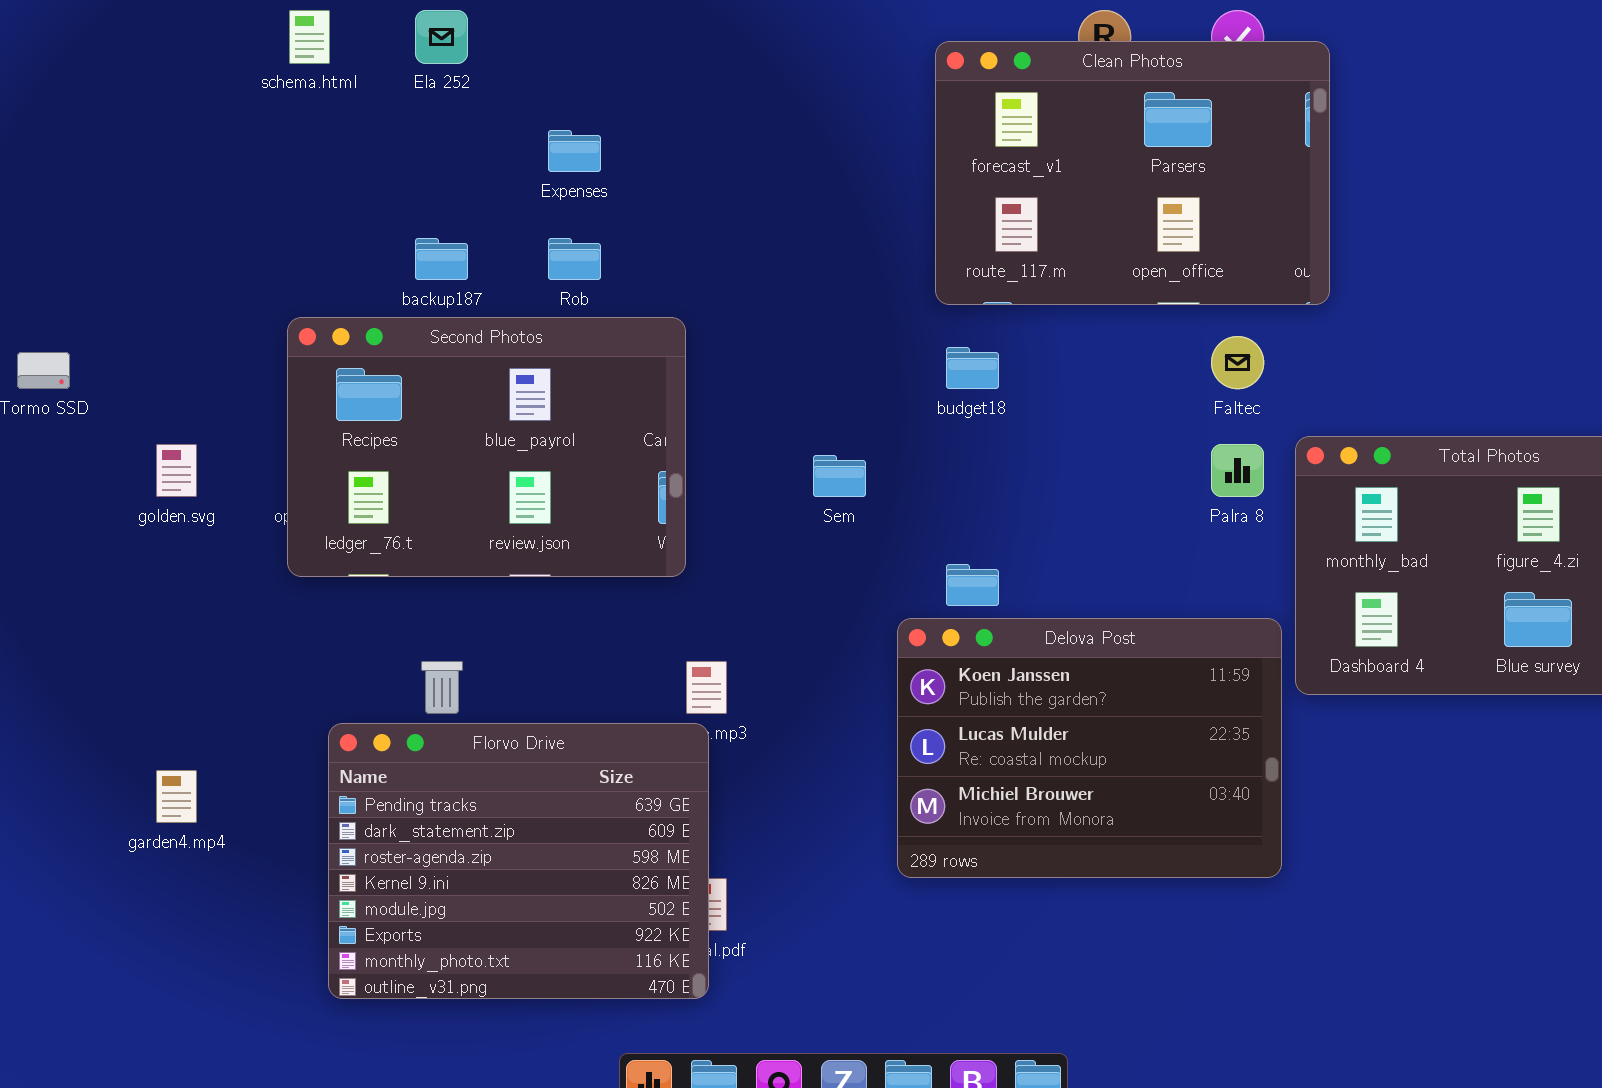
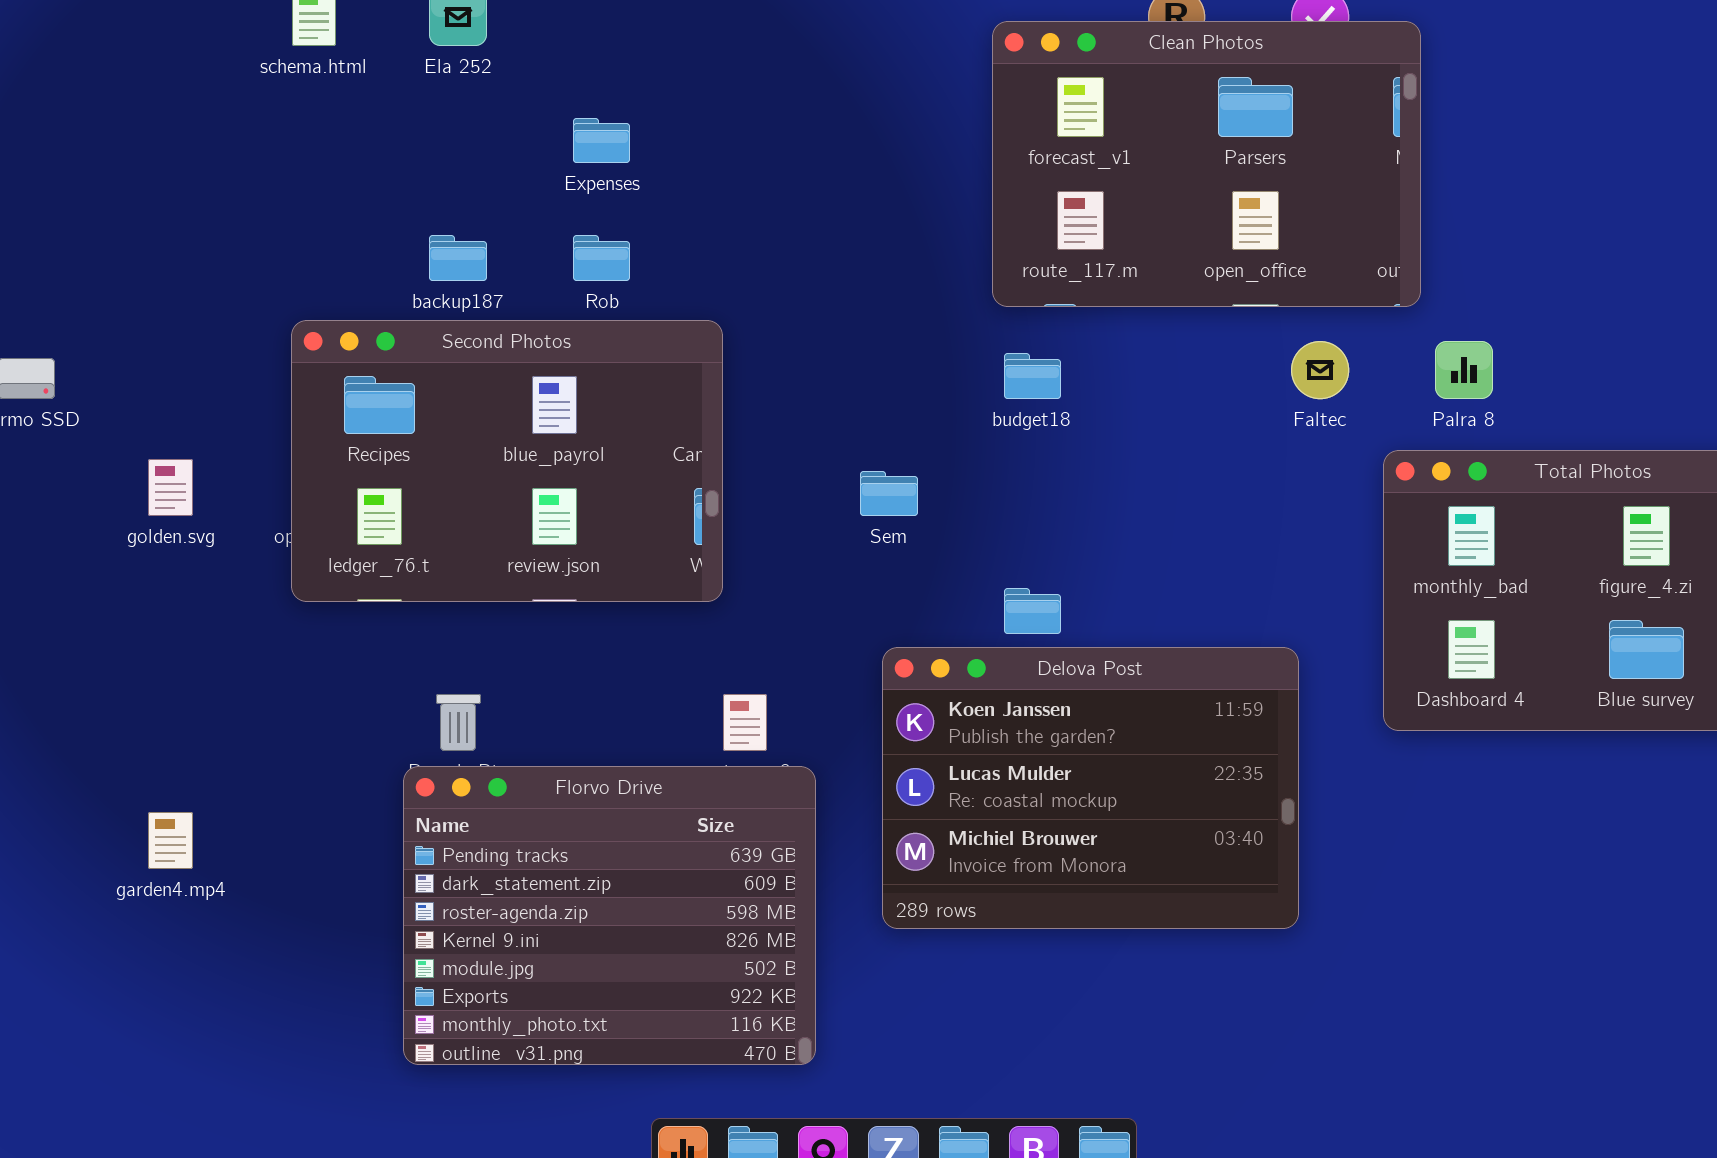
Palra 8: [1211,444,1264,497] -> [1435,341,1493,399], moved
Delova Post: [897,618,1282,878] -> [882,647,1299,929], moved
Florvo Drive: [328,723,709,999] -> [403,766,816,1065], moved

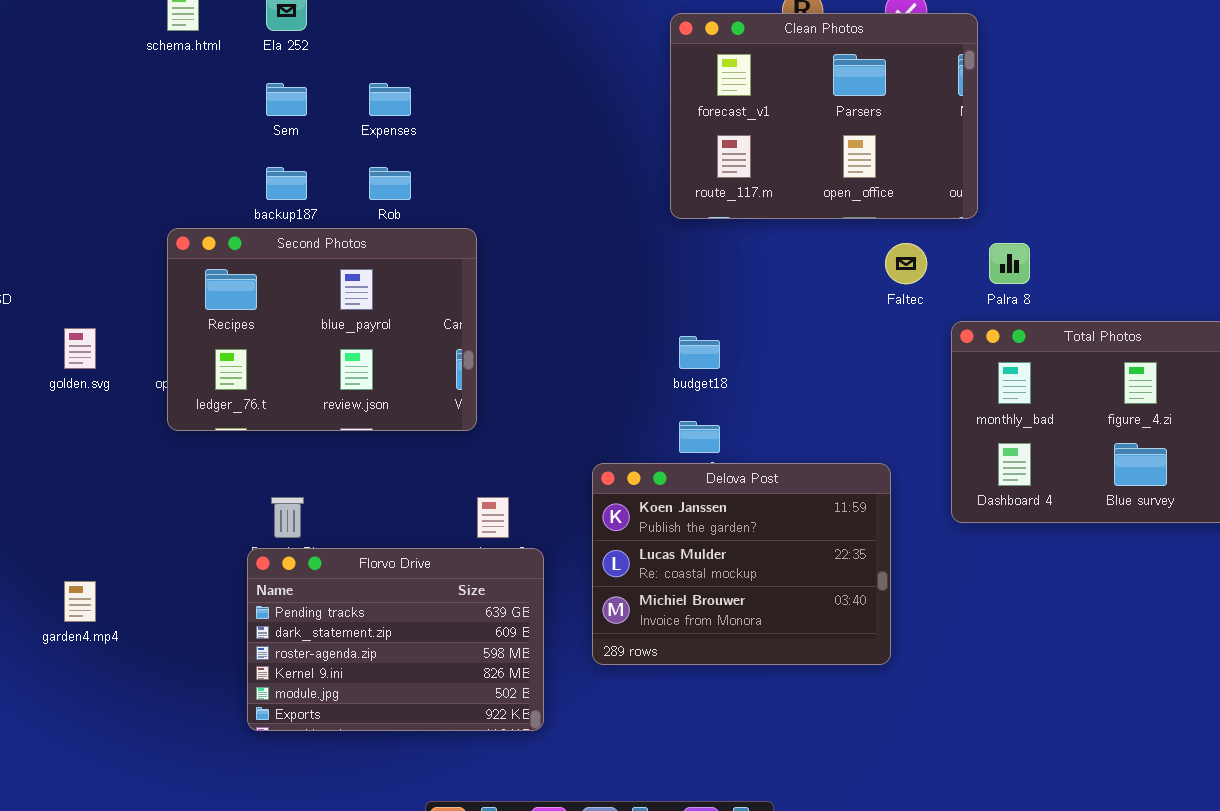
budget18: [1004,353,1061,399] -> [679,336,720,369], moved
Sem: [860,471,918,516] -> [266,83,307,116], moved
Florvo Drive: [403,766,816,1065] -> [247,548,544,731], resized

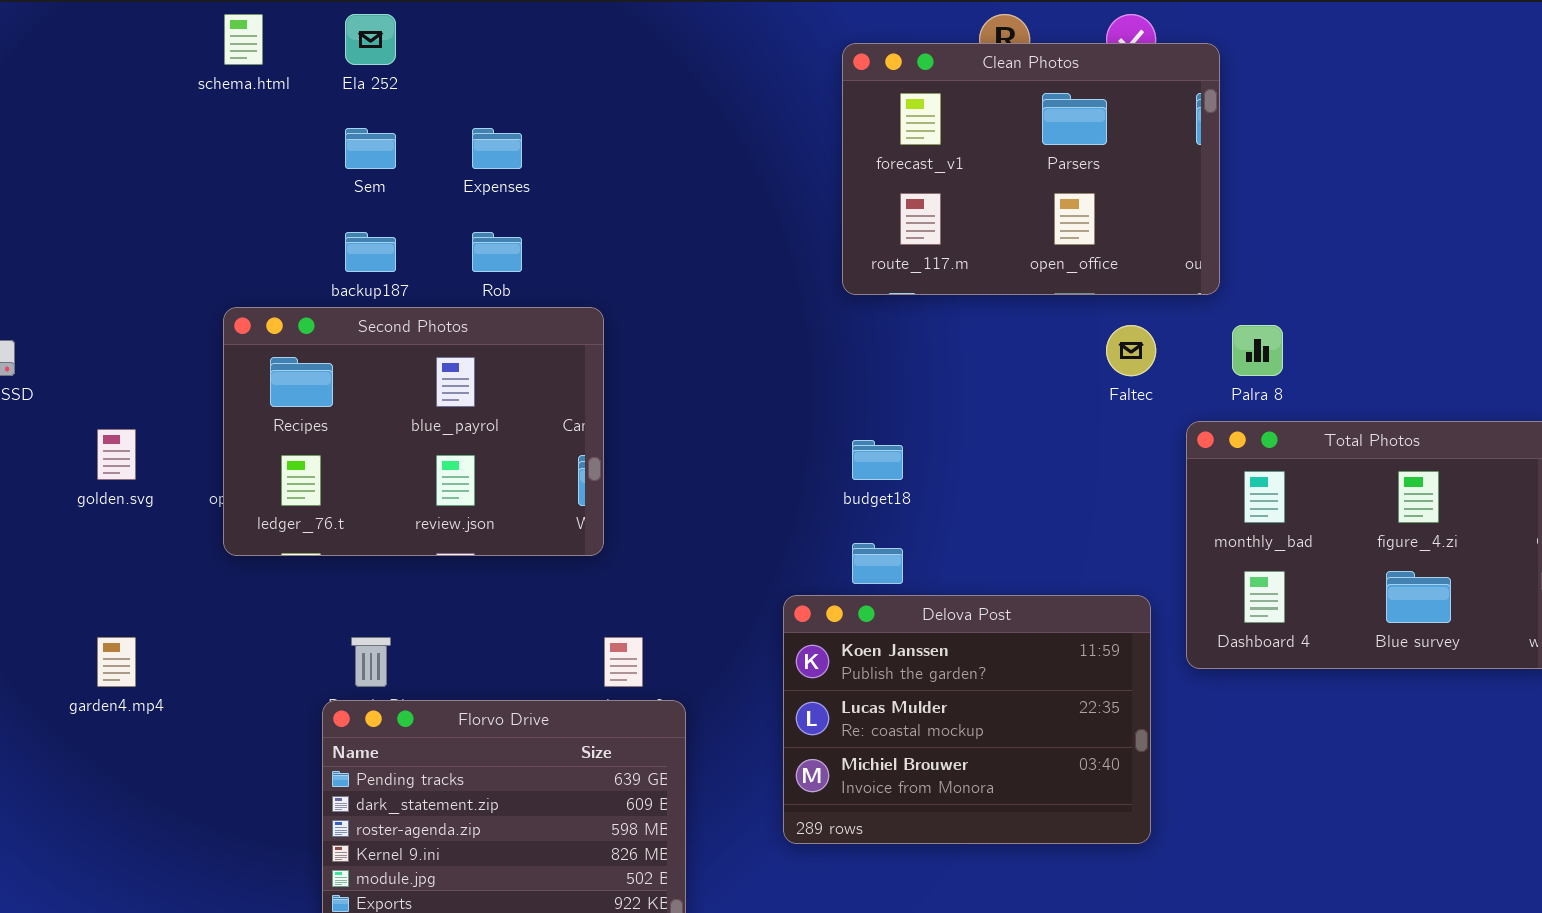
Delova Post: [592,463,891,665] -> [783,595,1151,844], moved
garden4.mp4: [64,581,96,622] -> [97,637,136,687], moved

